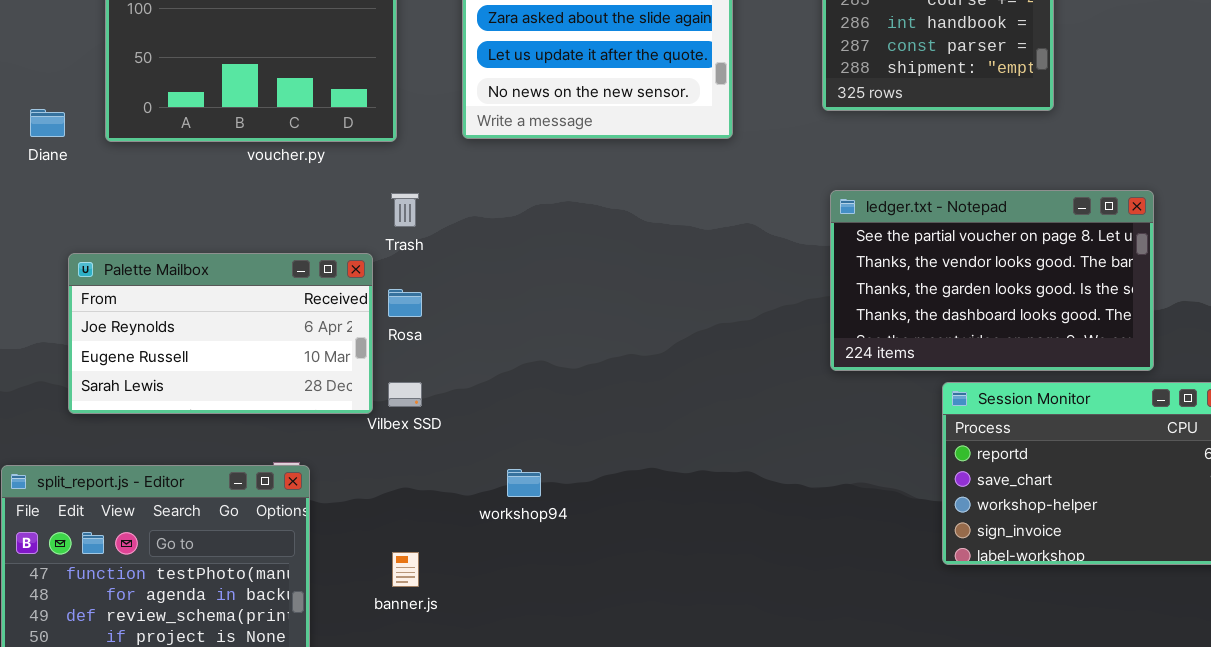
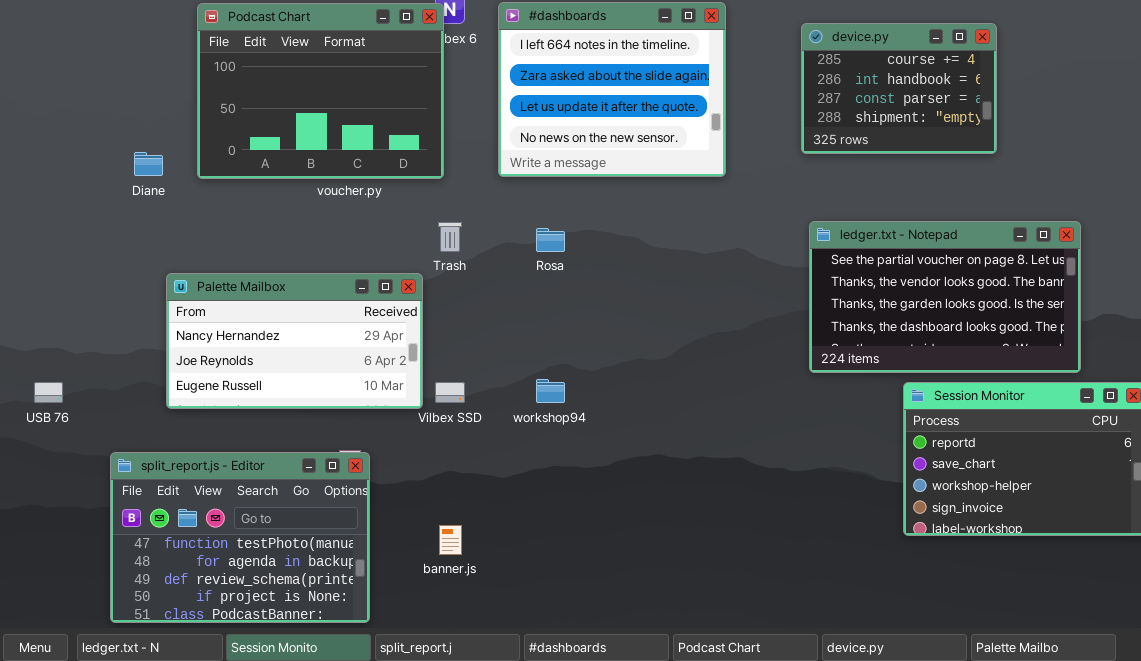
Palette Mailbox: [68,253,373,414] -> [166,273,423,409], scrolled up 1 row
Rosa: [388,289,422,317] -> [536,228,565,252], moved
workshop94: [507,469,541,497] -> [536,379,565,403], moved

